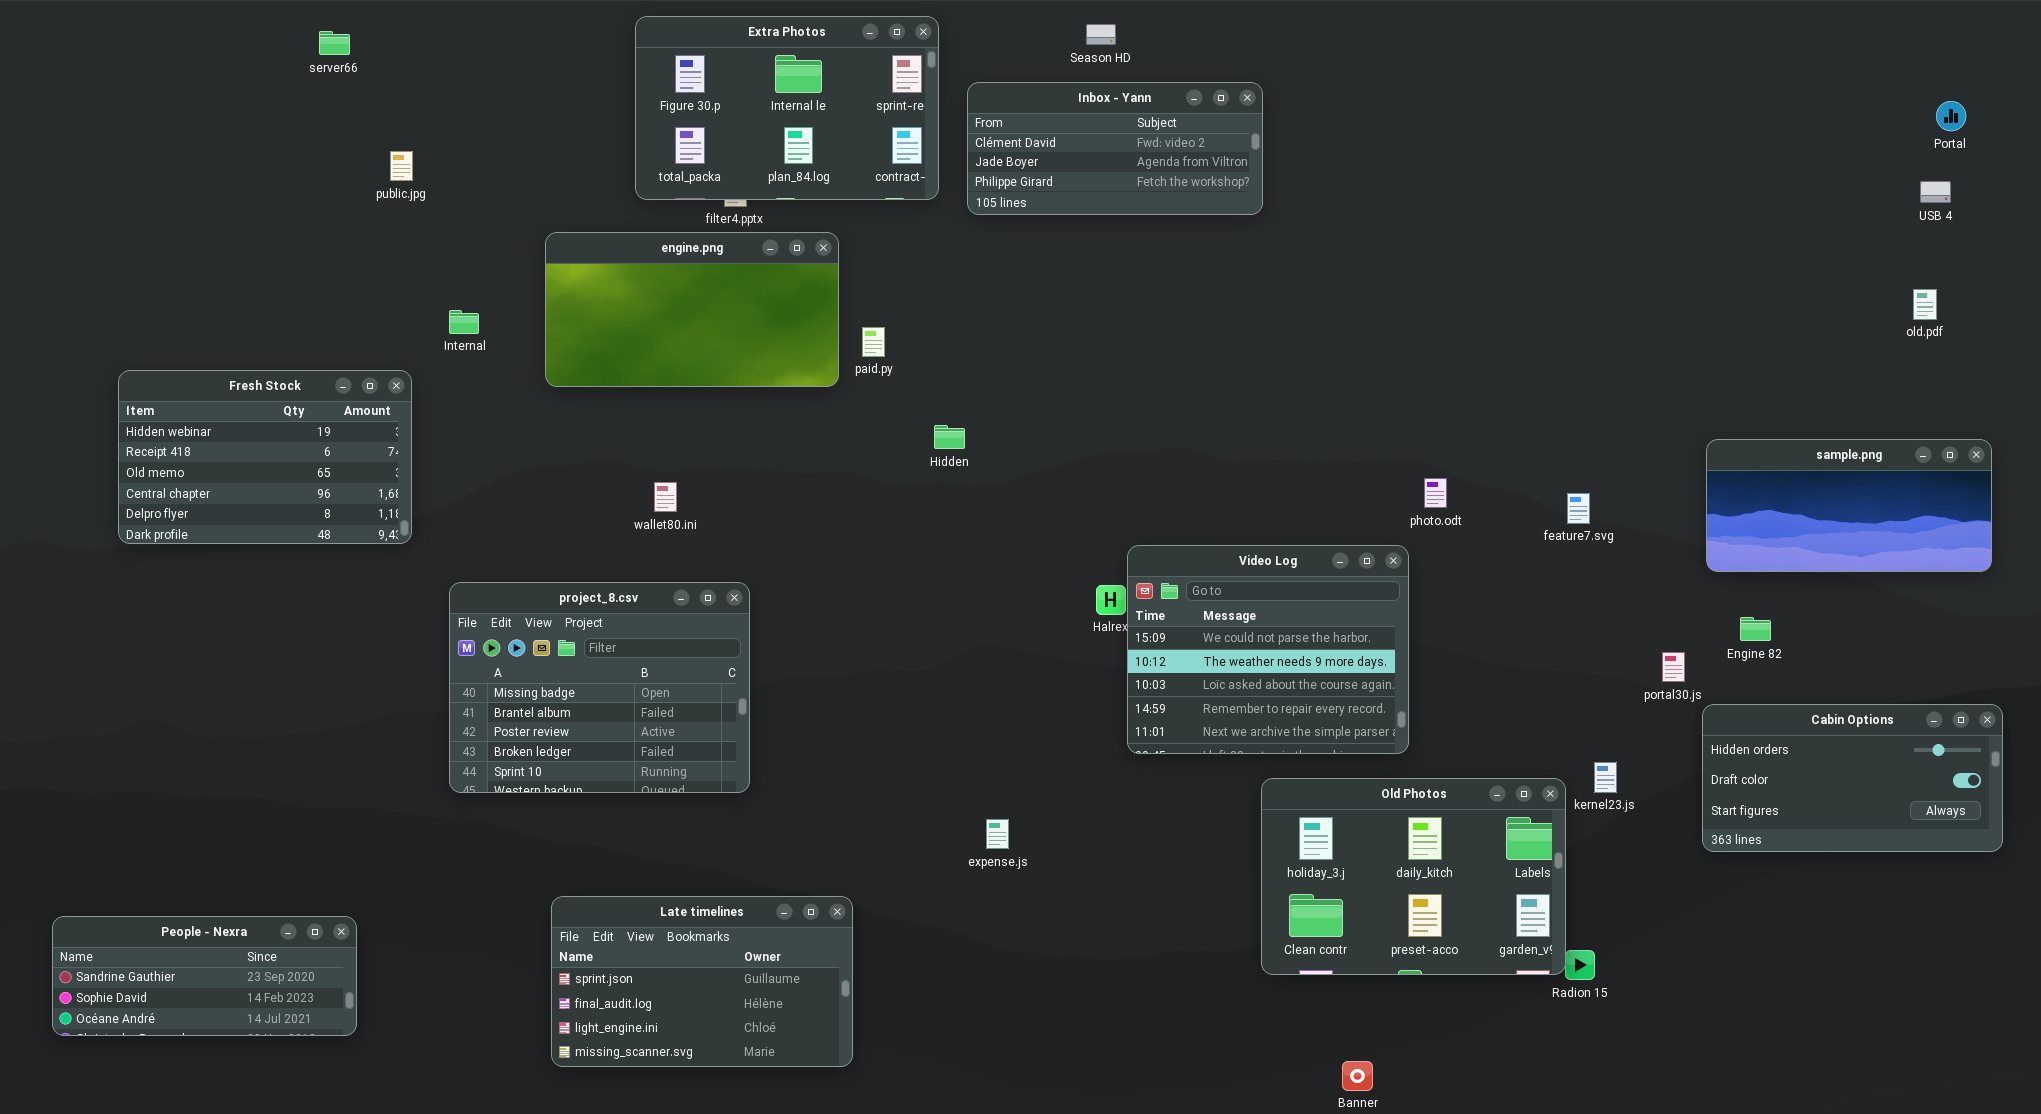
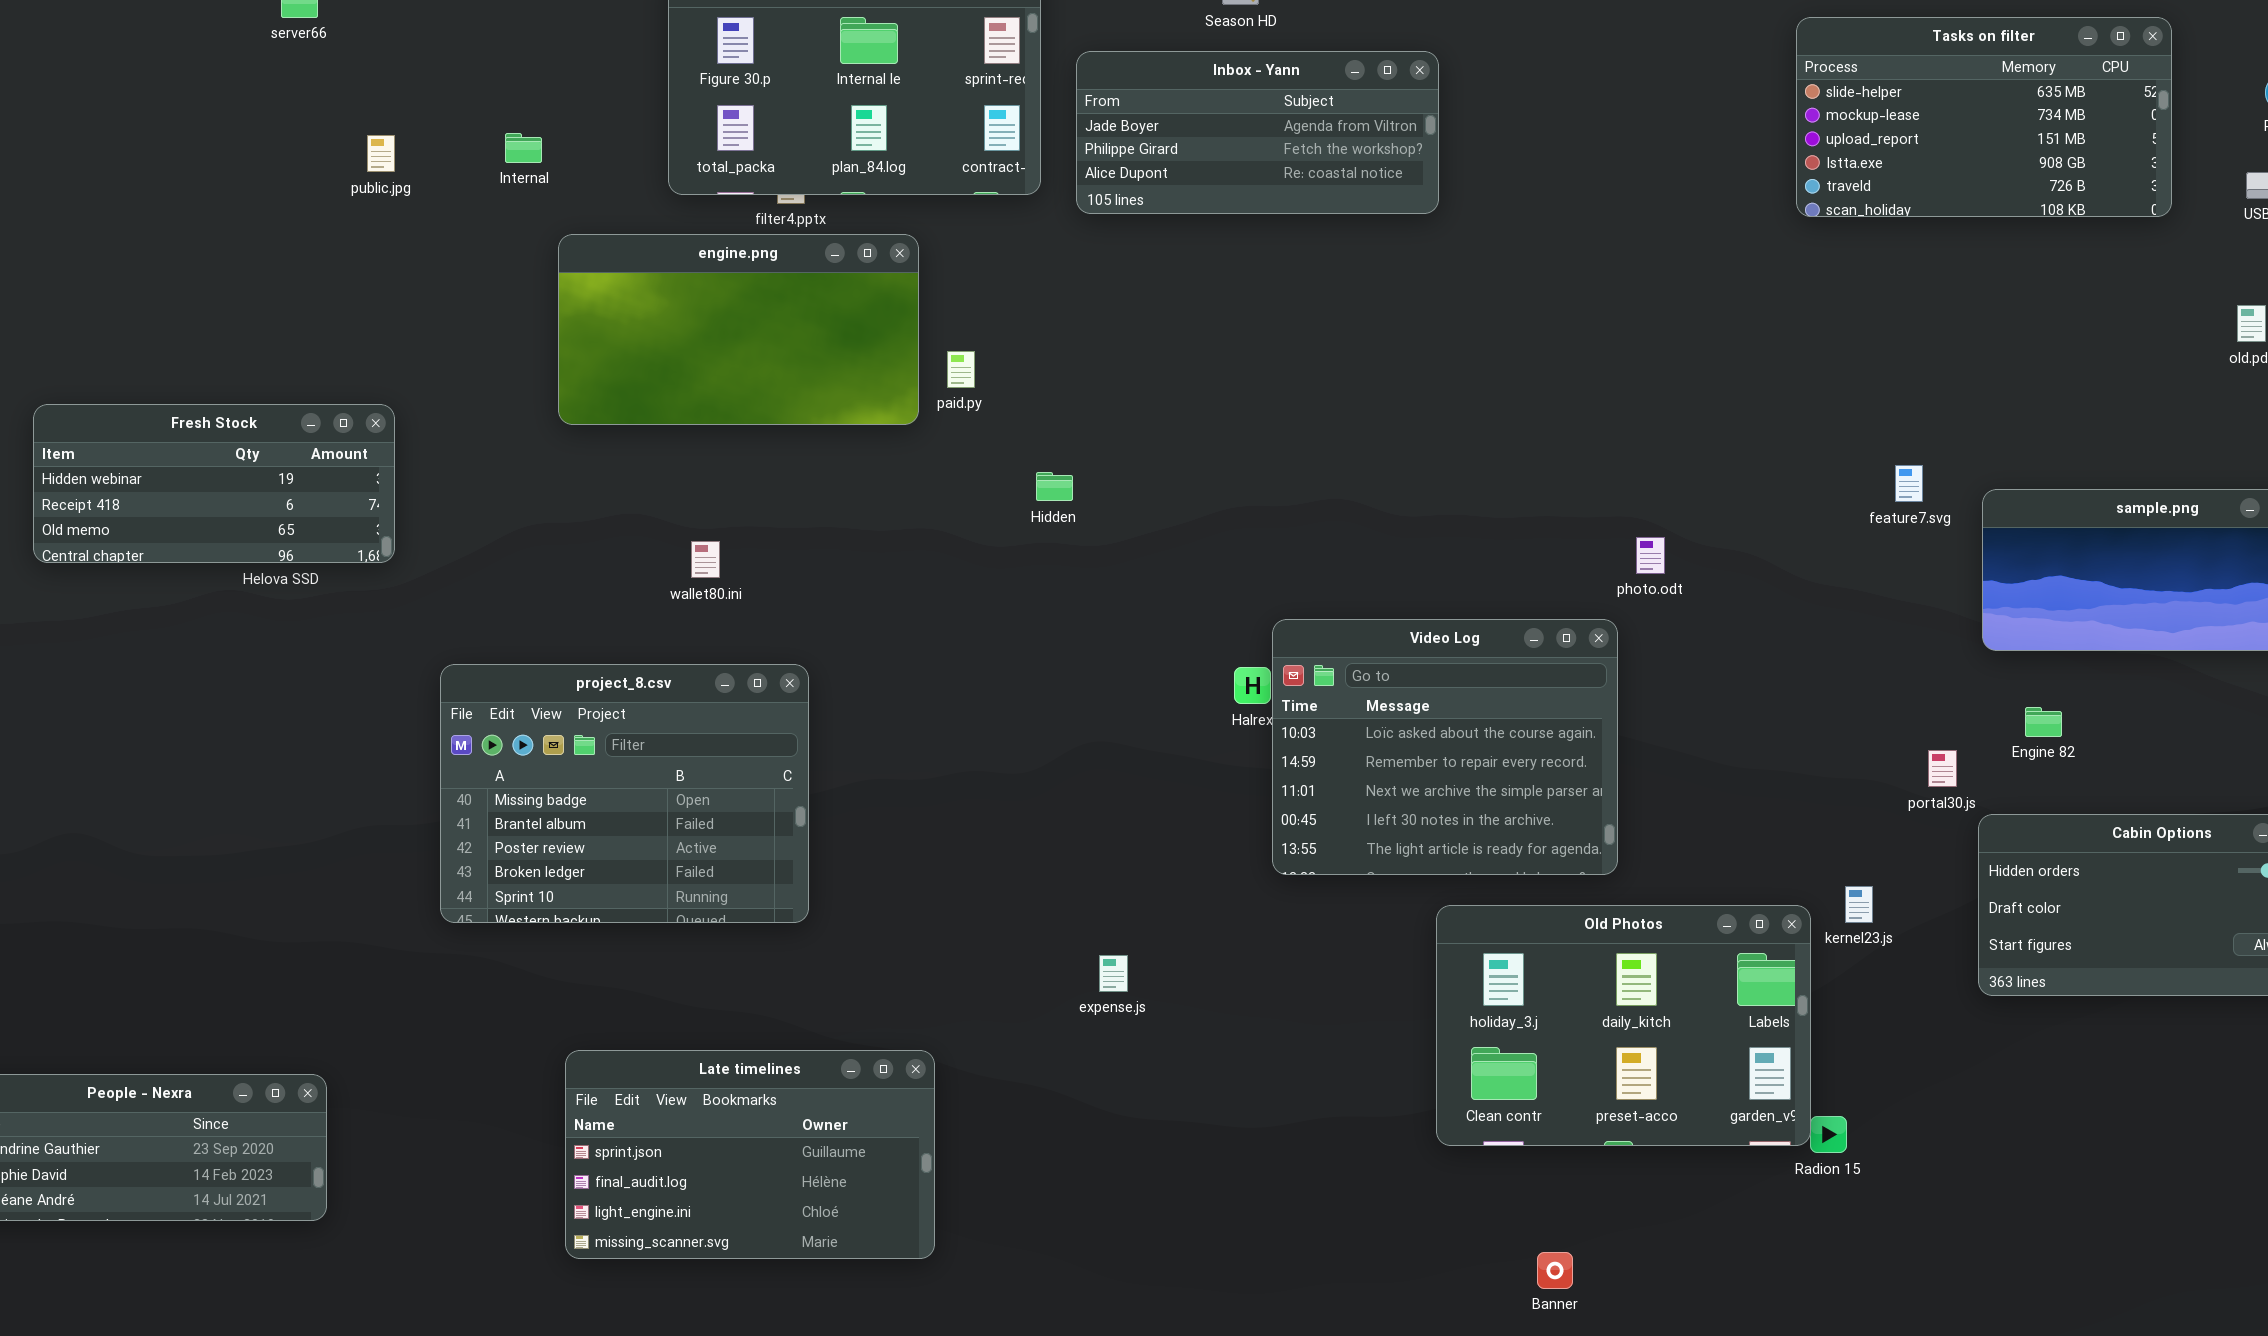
Tasks on filter: none -> [1796,17,2172,217], opened
Inbox - Yann: [967,82,1263,215] -> [1076,51,1439,214], scrolled down 1 row
Internal: [449,310,479,334] -> [505,133,542,163], moved
Fresh Stock: [118,370,412,544] -> [33,404,395,563], resized
feature7.svg: [1567,493,1590,524] -> [1895,465,1923,502], moved
Video Log: [1127,545,1409,754] -> [1272,619,1618,875], scrolled down 2 rows

